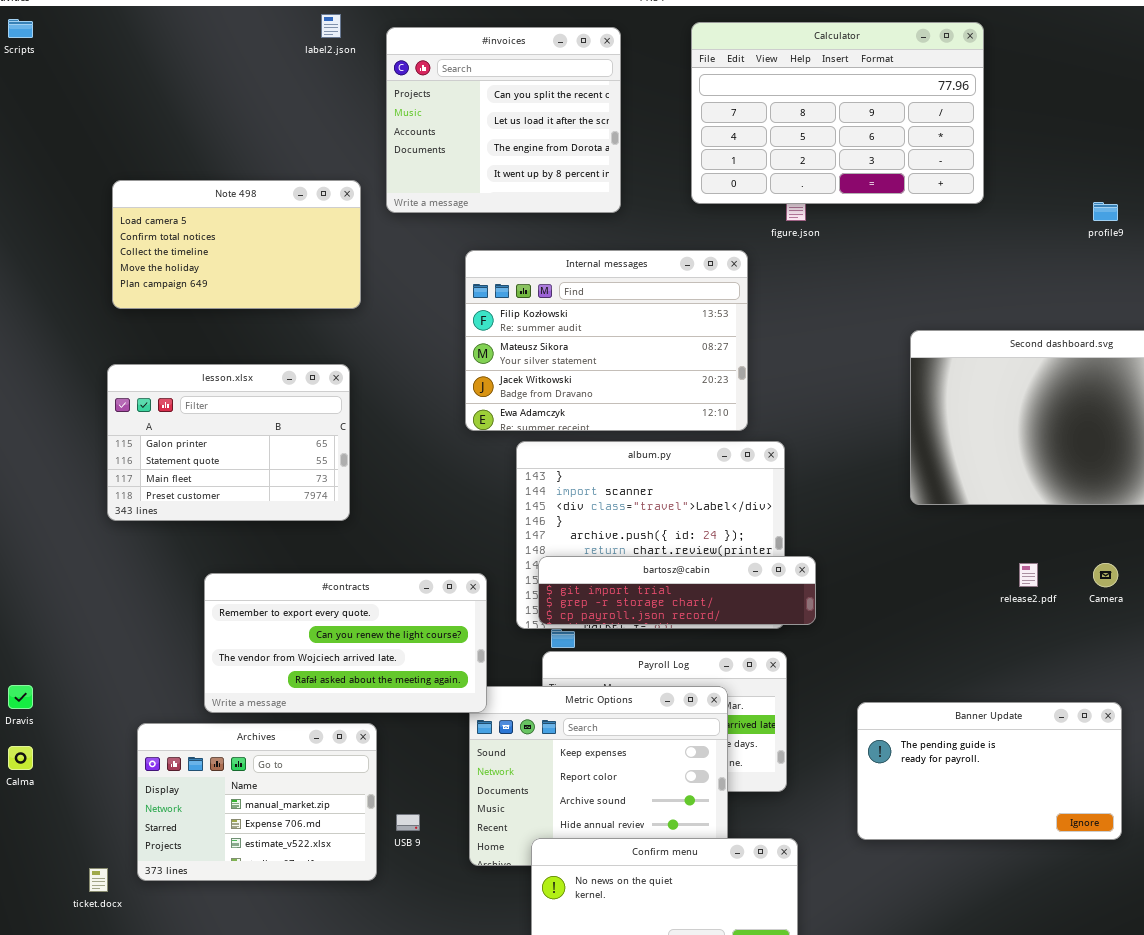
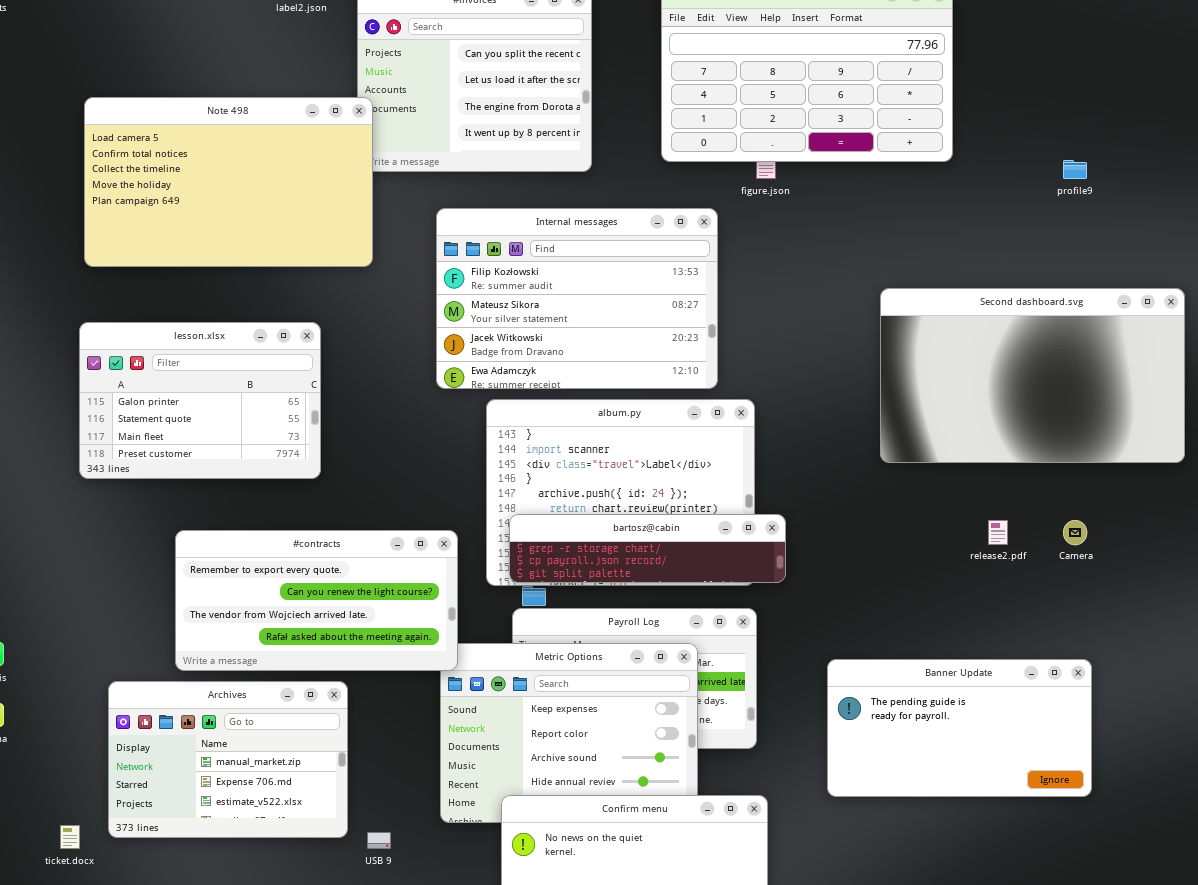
Note 498: [112,180,361,309] -> [84,97,373,267], resized
bartosz@cabin: [538,556,816,625] -> [509,514,786,583], scrolled down 1 row
USB 9: [396,814,420,831] -> [367,832,391,849], moved

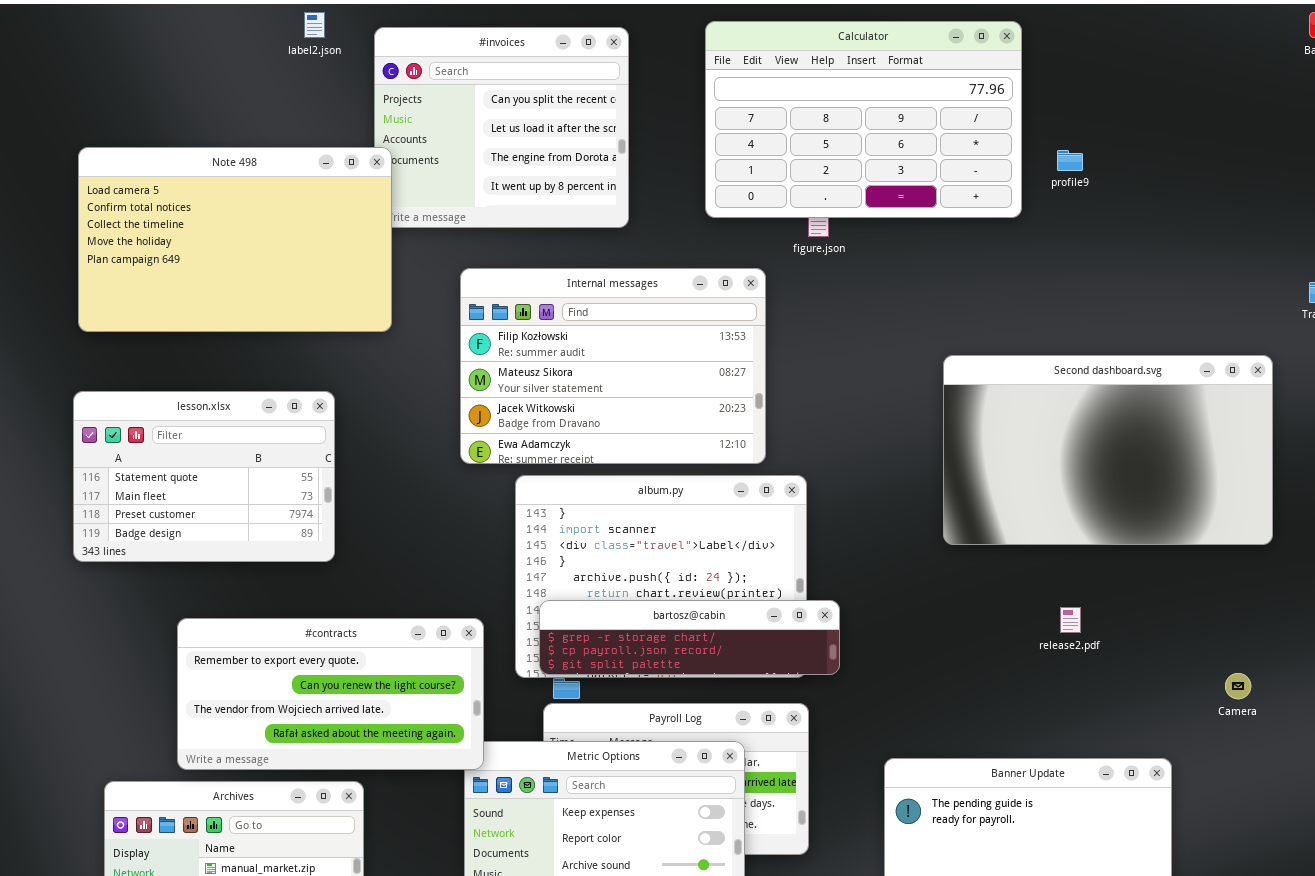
profile9: [1063,160,1087,179] -> [1057,150,1083,171], moved
lesson.xlsx: [79,322,321,479] -> [73,391,335,562], scrolled down 1 row
Camera: [1063,520,1087,545] -> [1225,673,1251,699], moved

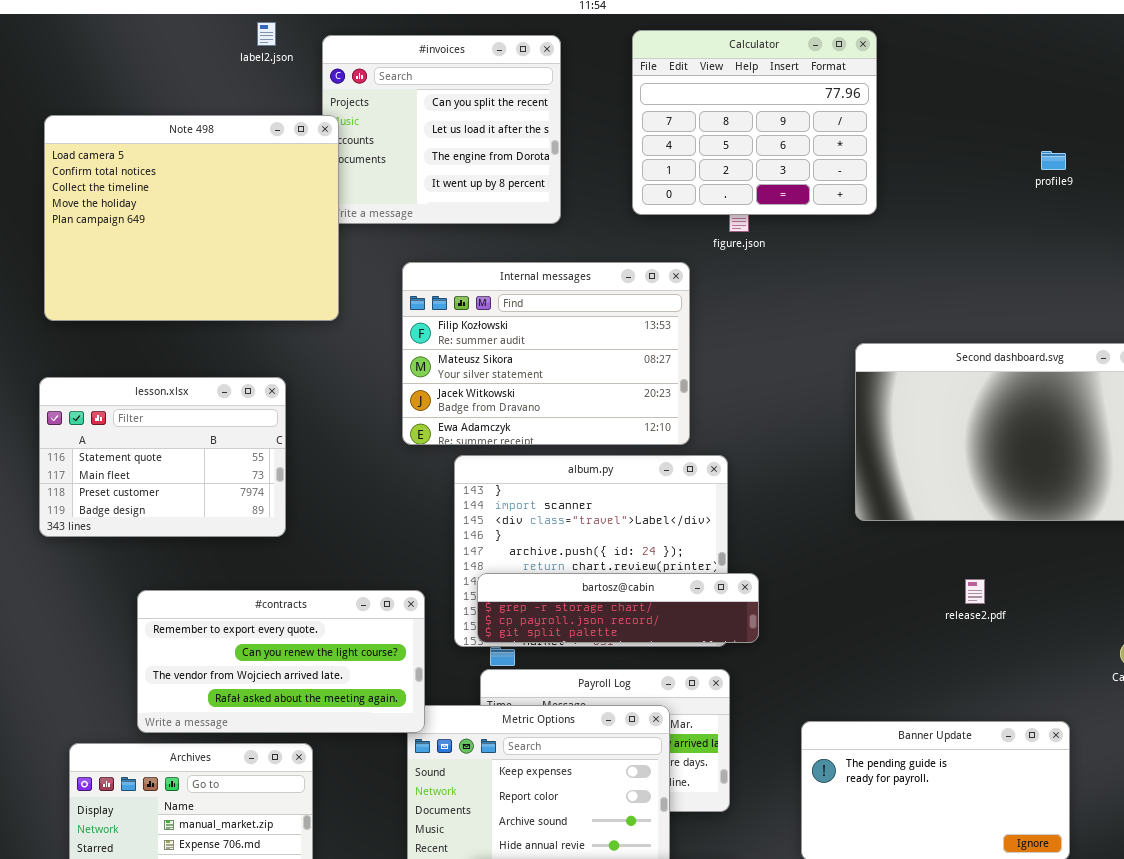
Calculator: [705,21,1022,218] -> [632,30,877,215], resized
Note 498: [78,147,392,332] -> [44,115,339,321], resized
profile9: [1057,150,1083,171] -> [1041,151,1066,170], moved

